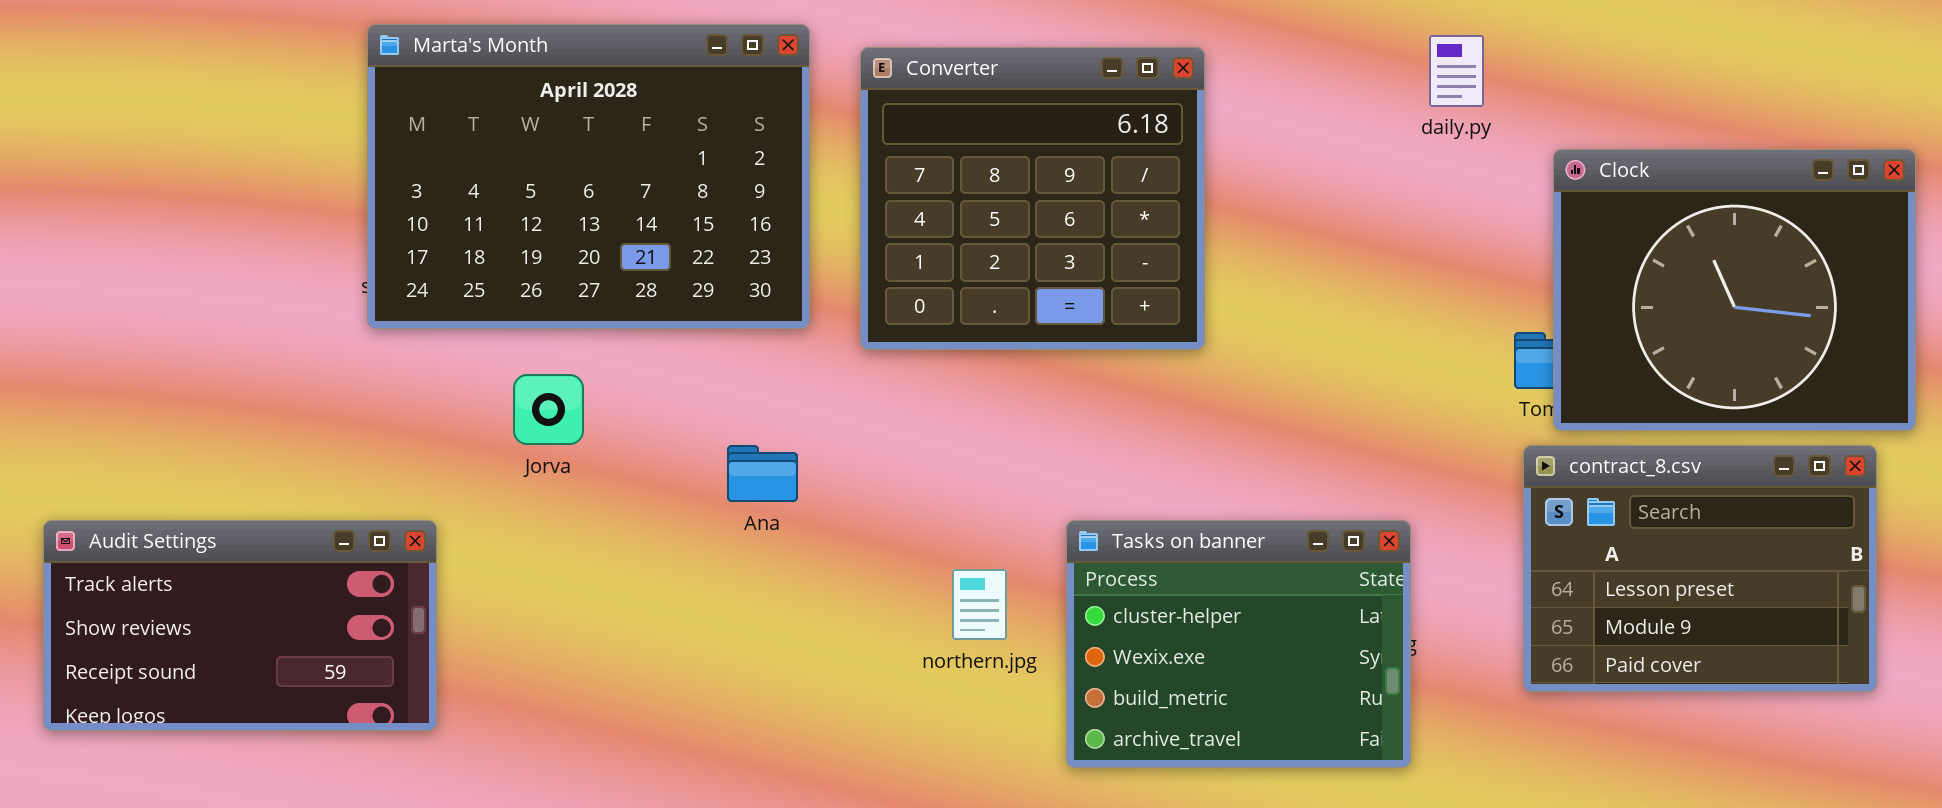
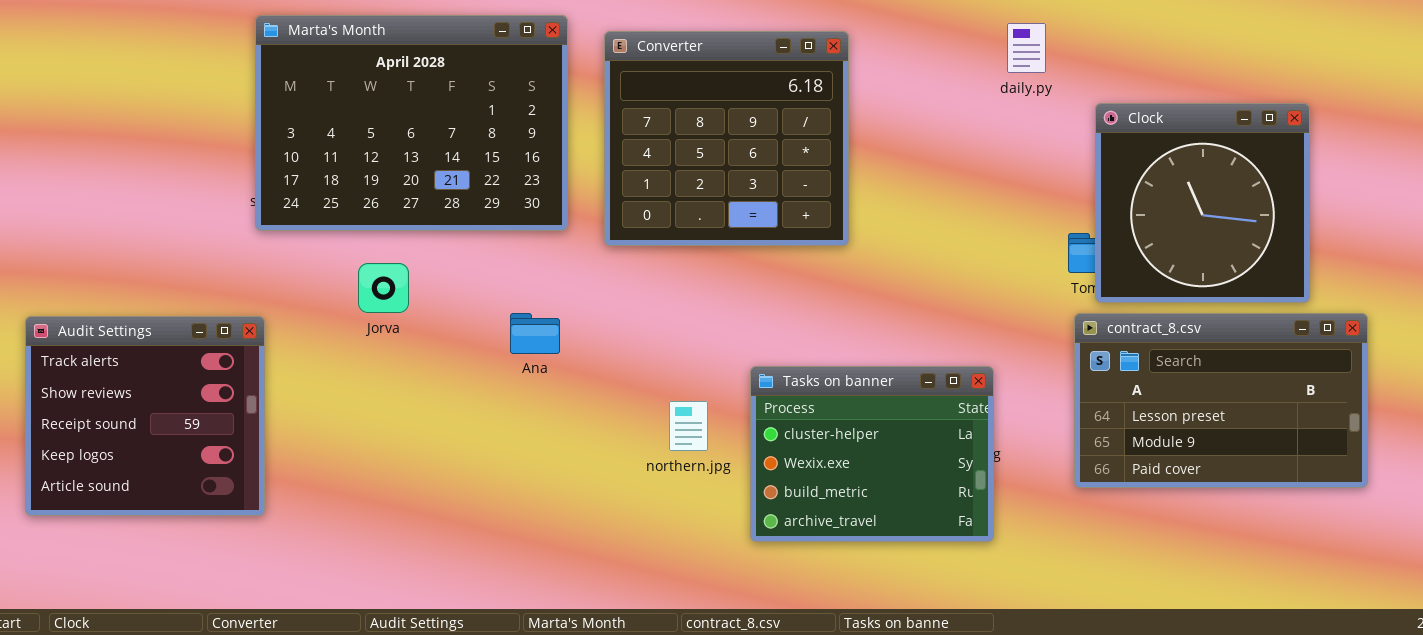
Clock: [1553,149,1916,431] -> [1095,103,1310,303], resized
contract_8.csv: [1523,445,1877,692] -> [1074,313,1368,488], resized
Audit Settings: [43,520,437,731] -> [25,316,265,516], resized

